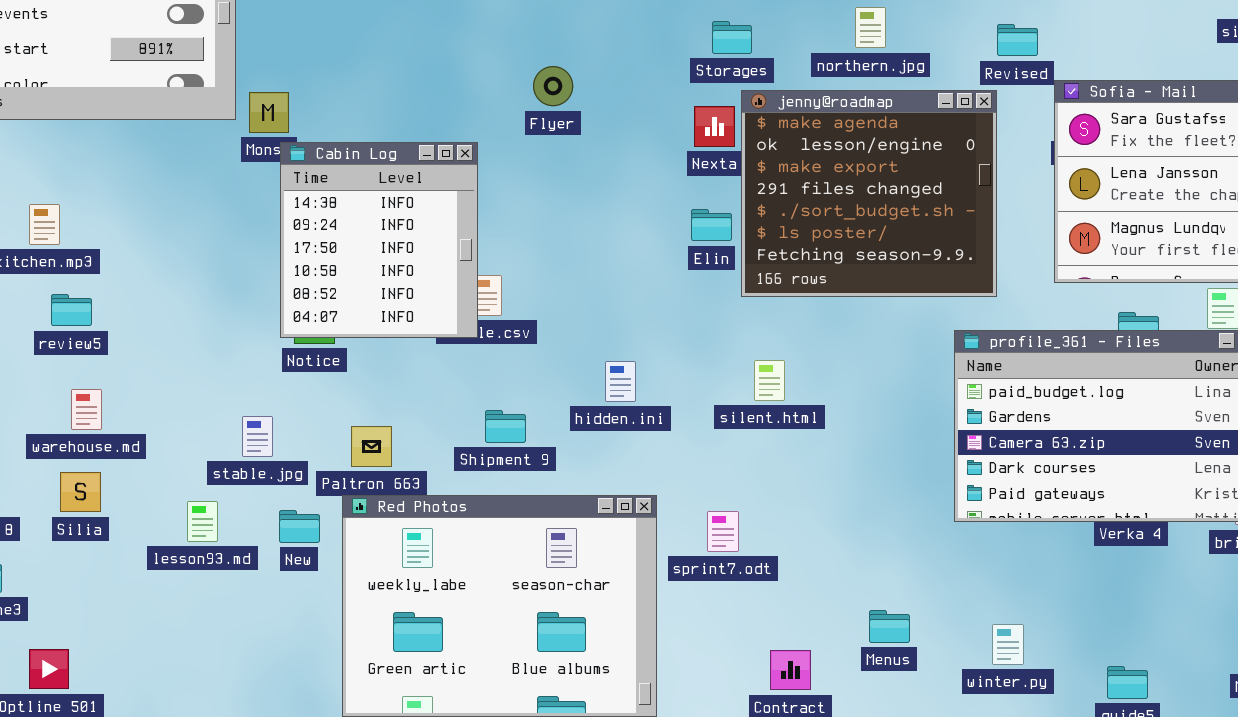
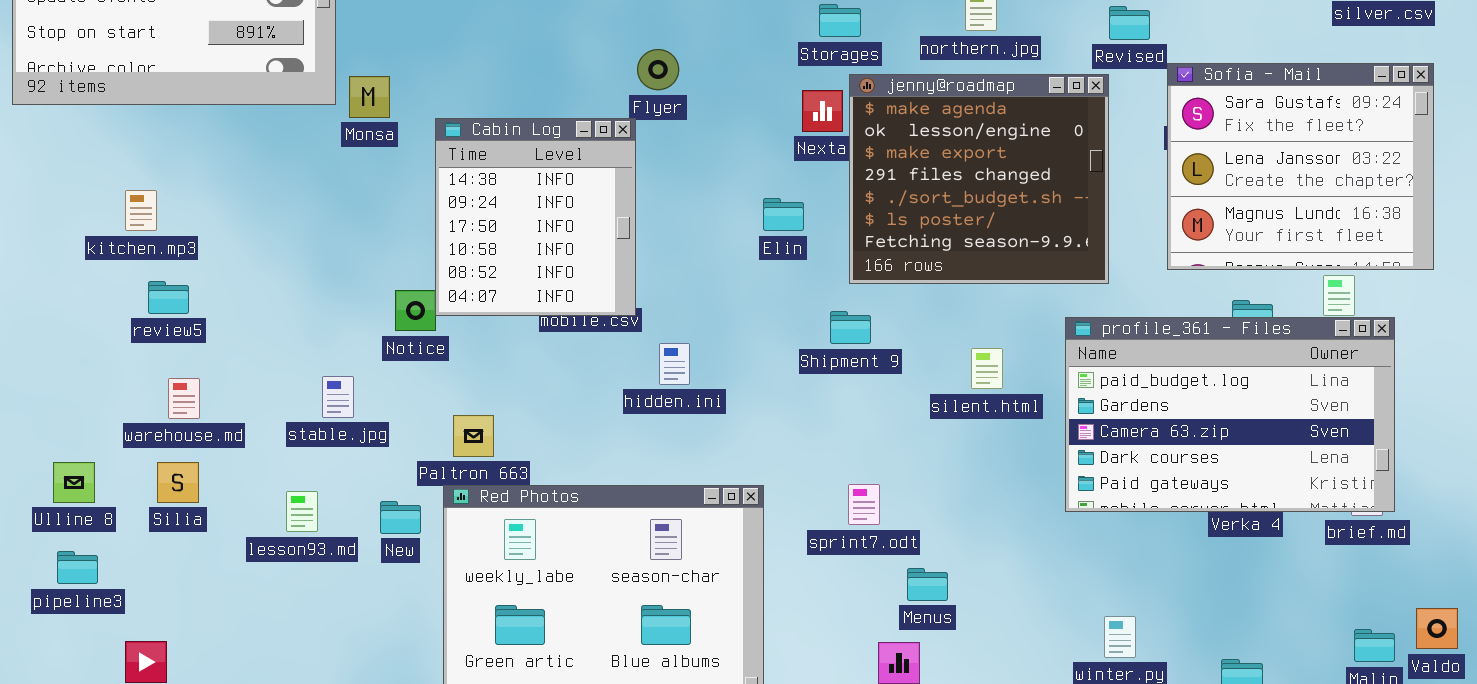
Cabin Log: [280,142,478,338] -> [435,118,636,316], moved
Elin: [691,209,732,241] -> [763,198,804,231], moved
silent.html: [754,360,785,401] -> [971,348,1003,389], moved
hidden.ini: [605,361,636,402] -> [659,343,690,385], moved
Shipment 9: [485,410,526,443] -> [830,311,871,344], moved
stable.jpg: [242,416,273,457] -> [322,376,354,418], moved
sprint7.odt: [707,511,739,552] -> [848,484,880,525], moved
Menus: [869,610,910,643] -> [907,568,948,601], moved

